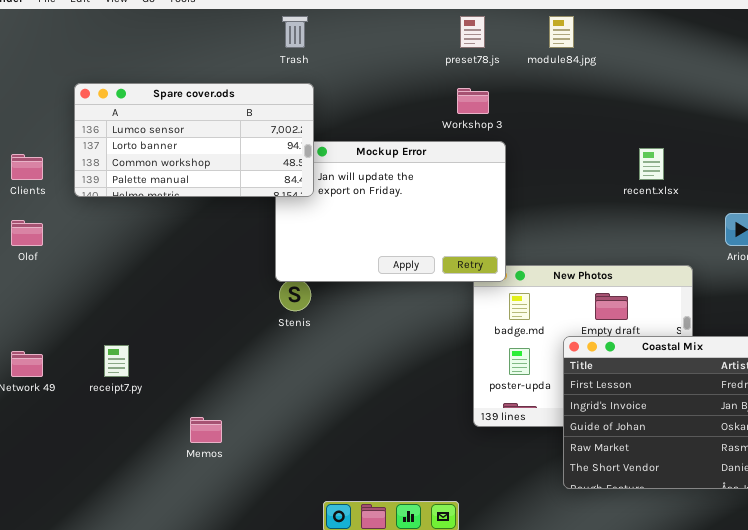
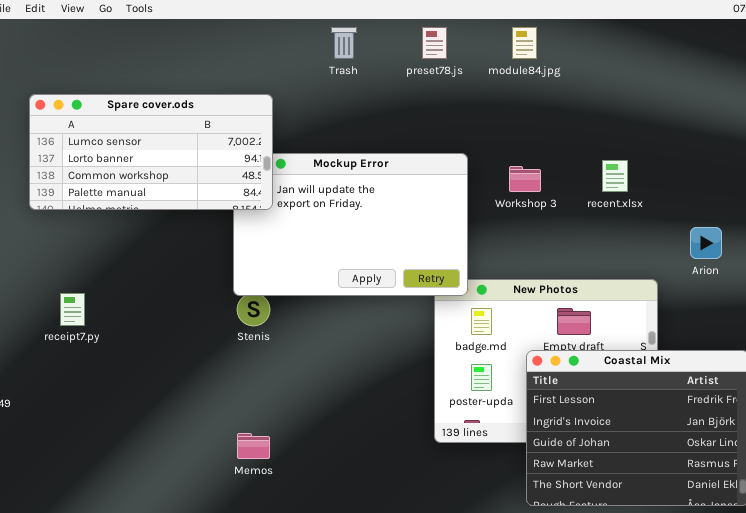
Trash: [282,16,308,48] -> [331,27,357,59], moved
Workshop 3: [457,88,489,114] -> [509,166,541,192], moved
receipt7.py: [104,345,129,377] -> [60,293,85,326], moved
Memos: [190,417,222,443] -> [237,433,270,459], moved

